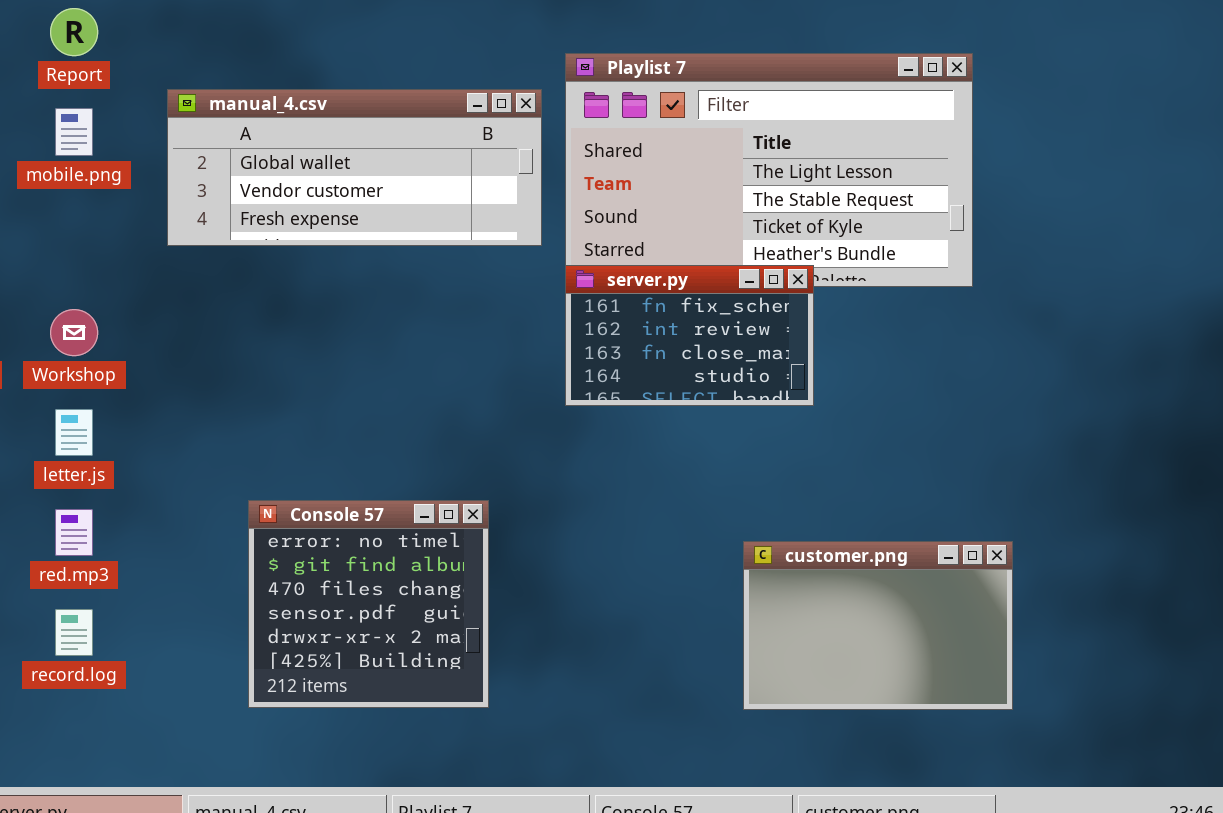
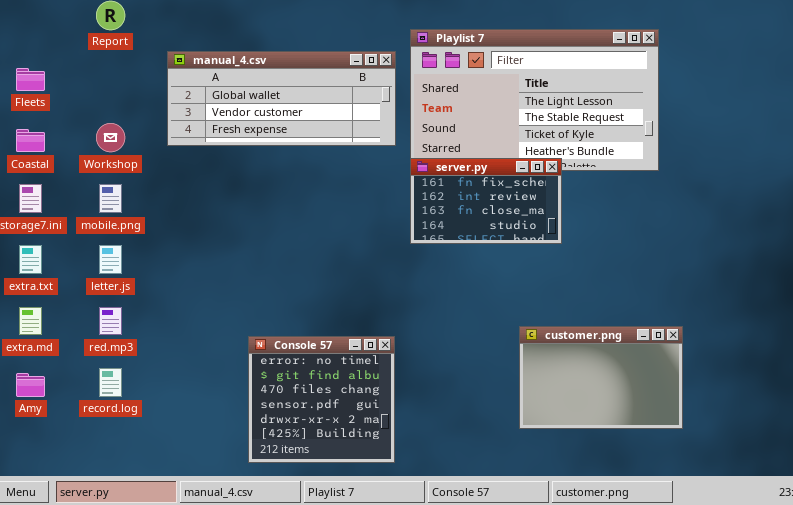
mobile.png: [55,108,93,156] -> [99,184,122,213], moved
Workshop: [50,309,98,356] -> [96,123,125,152], moved
Console 57: [248,500,489,708] -> [248,336,395,463], moved

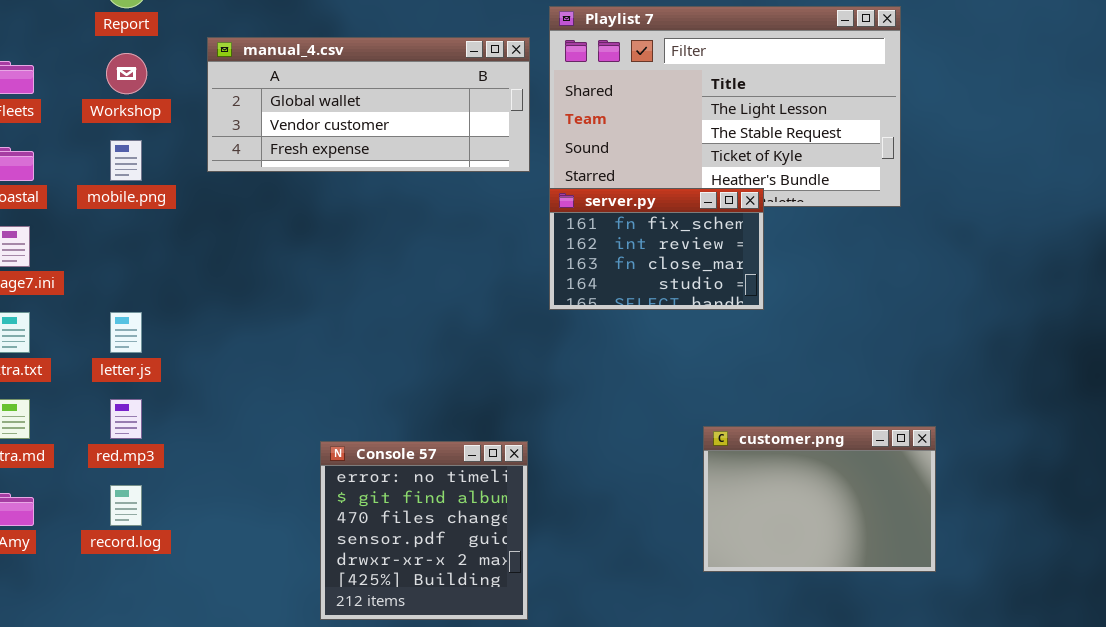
Workshop: [96,123,125,152] -> [106,53,147,94], moved
mobile.png: [99,184,122,213] -> [110,140,142,181], moved

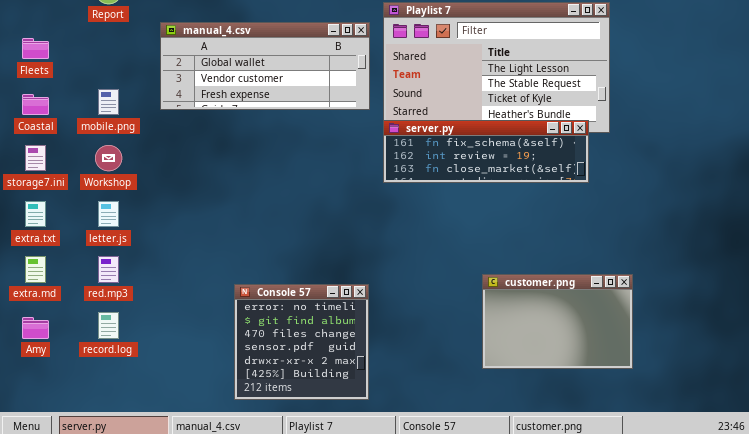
Workshop: [106,53,147,94] -> [95,145,122,171], moved
server.py: [549,188,764,310] -> [383,120,589,183], resized

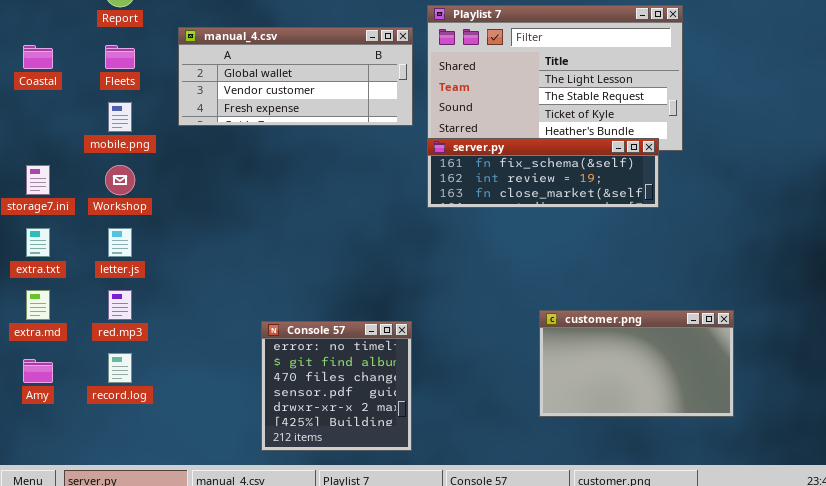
Fleets: [22,38,49,59] -> [105,45,135,69], moved
Coastal: [22,94,49,115] -> [23,45,53,69], moved
customer.png: [482,274,633,369] -> [539,310,734,417], resized

